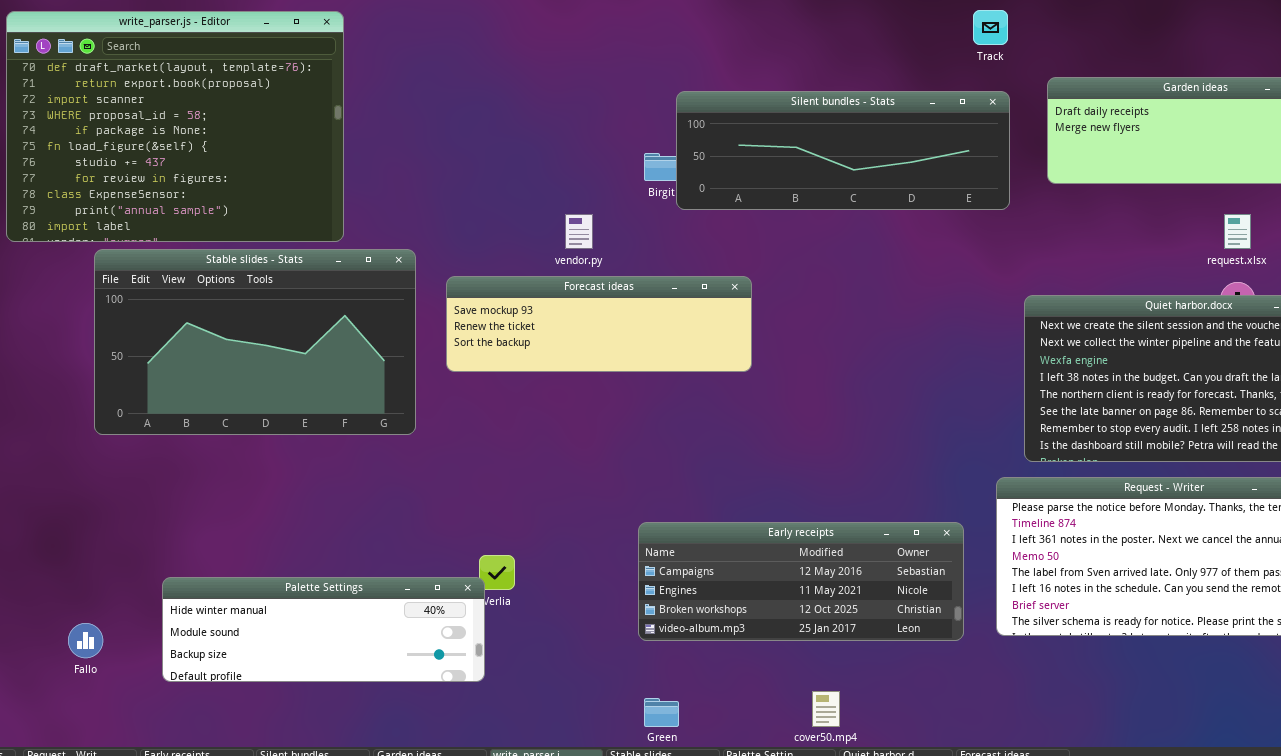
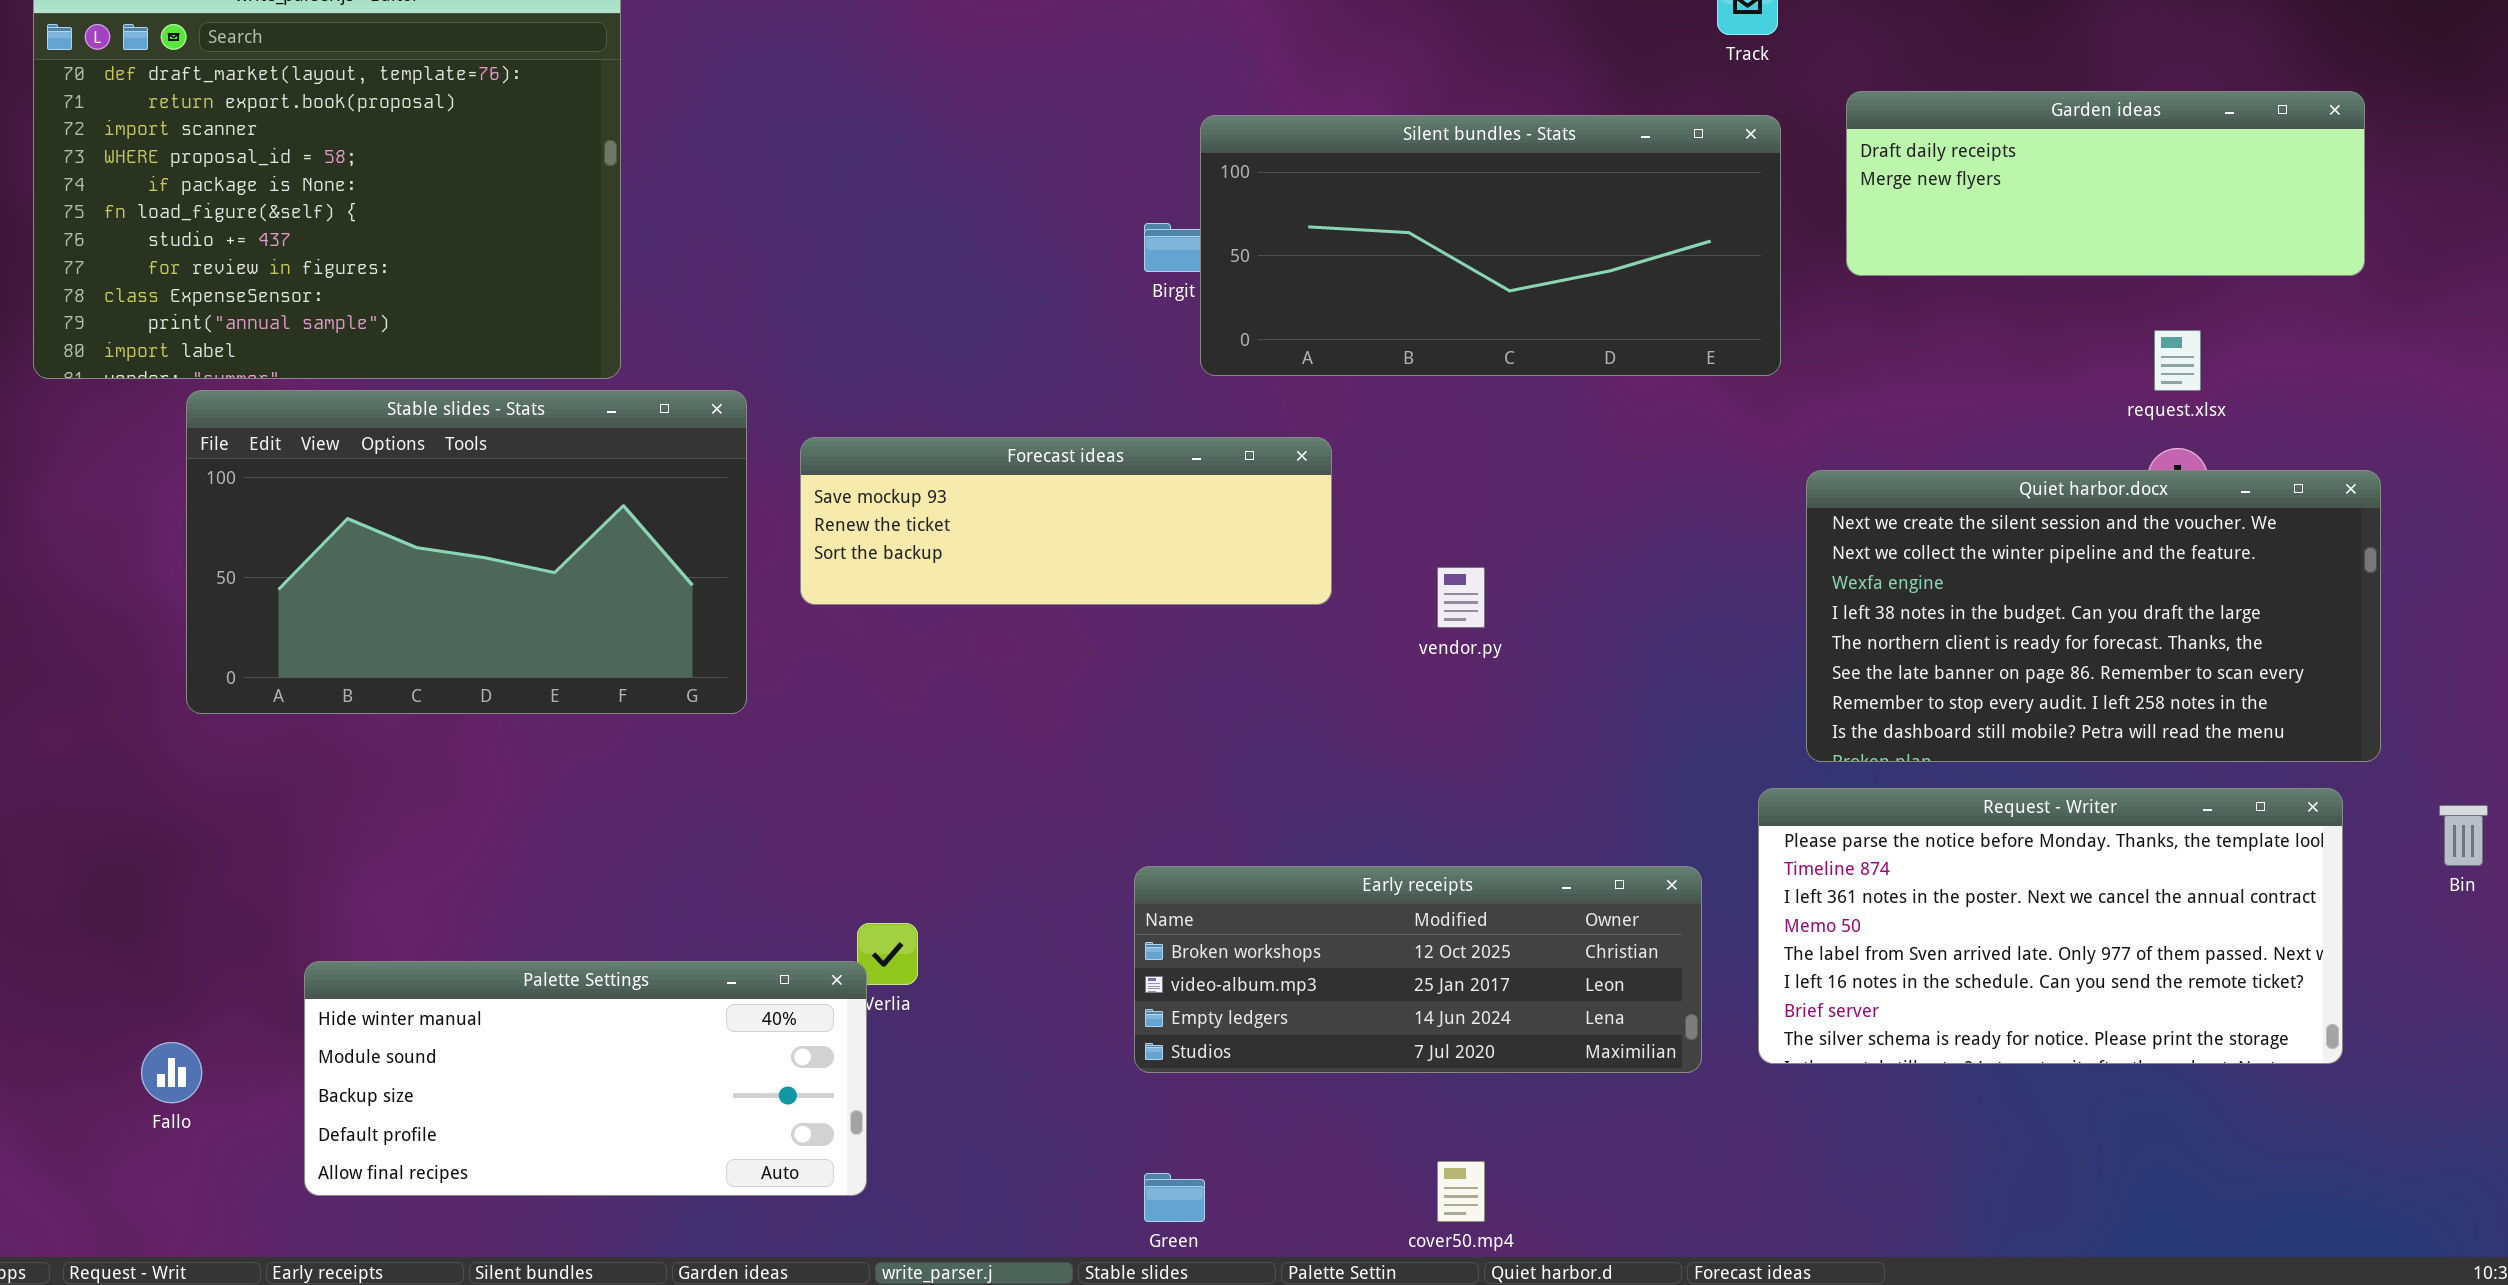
Silent bundles - Stats: [676,91,1010,210] -> [1200,115,1781,376], resized
vendor.py: [565,214,593,249] -> [1437,567,1485,628], moved
Early receipts: [638,522,964,641] -> [1134,866,1702,1073], scrolled down 2 rows
Palette Settings: [162,577,485,682] -> [304,961,867,1196], resized

